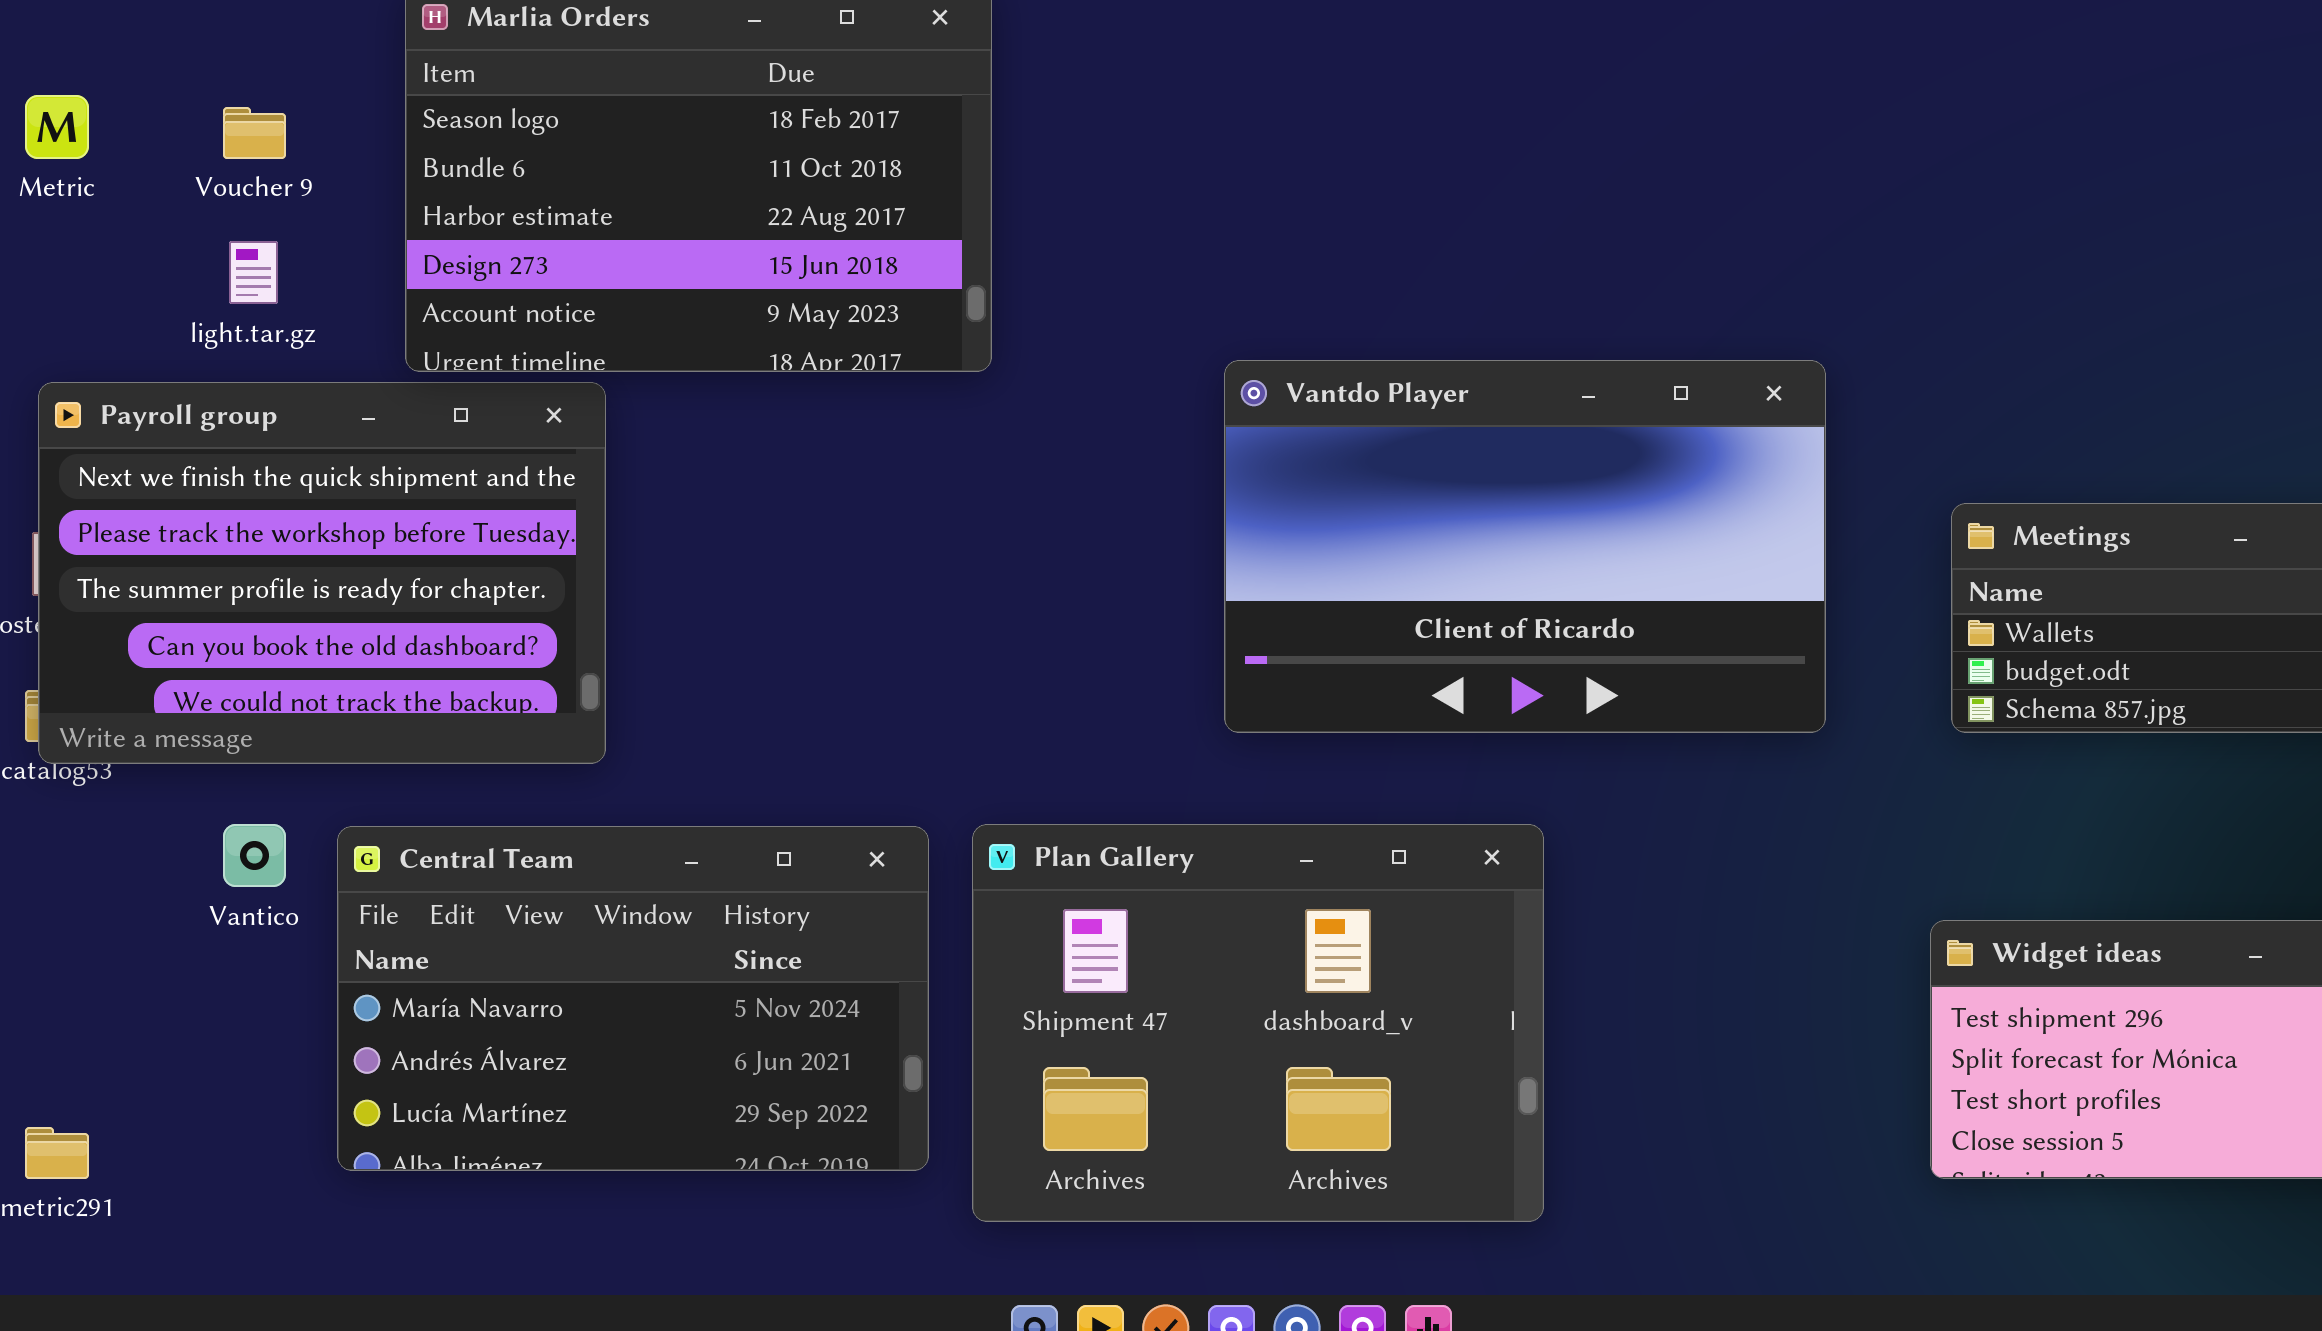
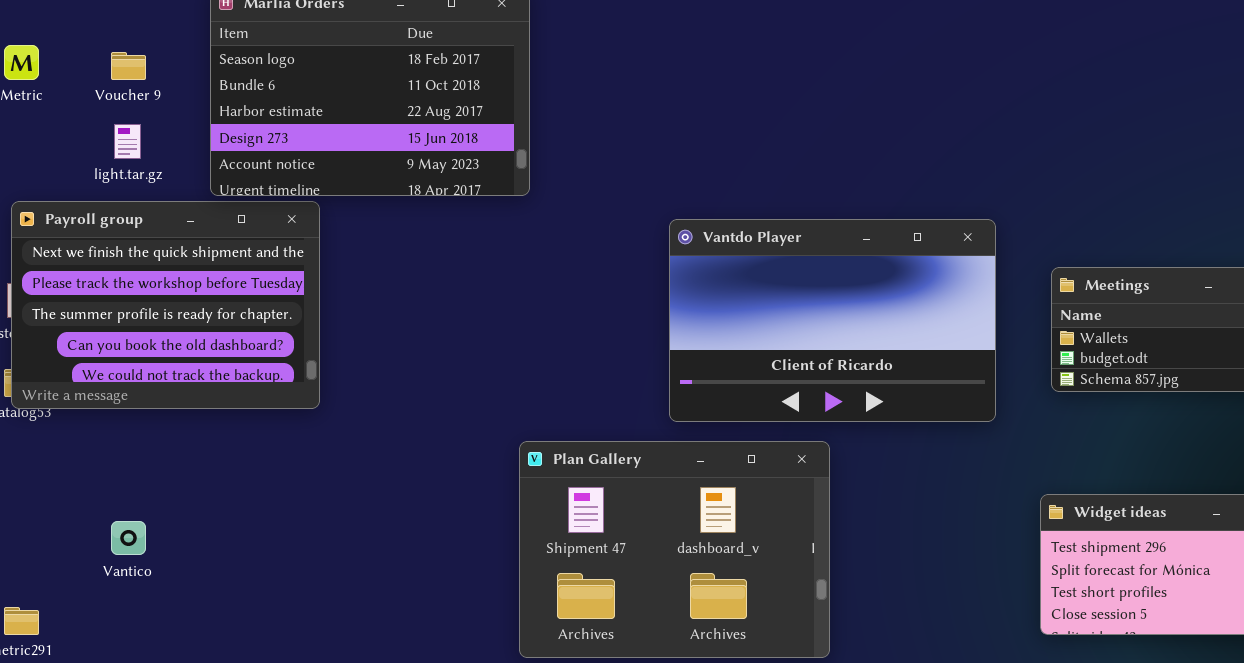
Vantdo Player: [1224,360,1826,733] -> [669,219,996,422], moved
Vantico: [223,824,286,887] -> [111,521,146,555], moved
Central Team: [337,826,929,1171] -> none, closed

